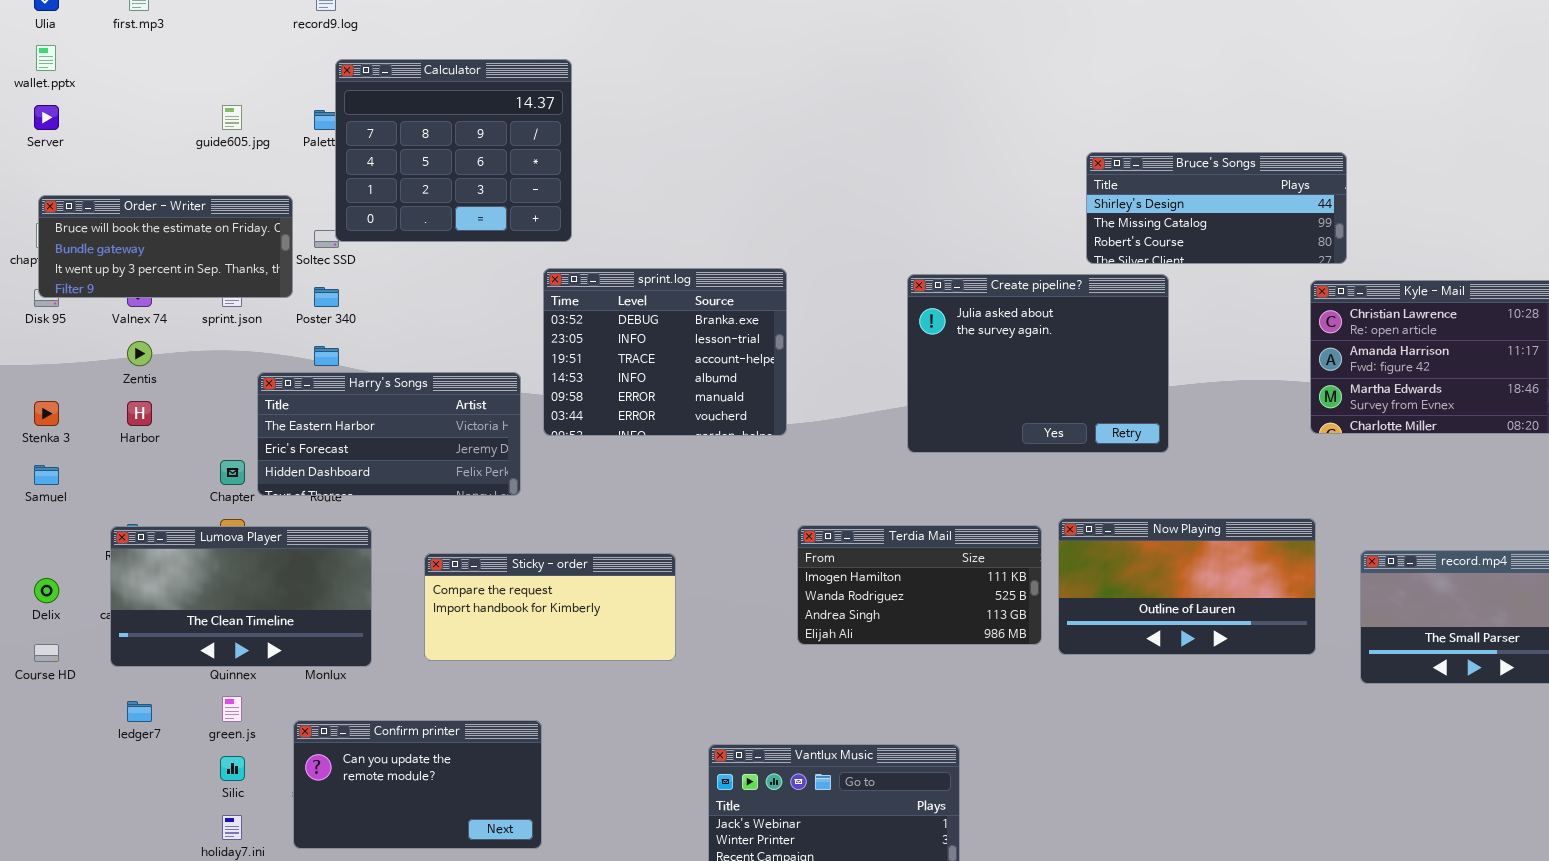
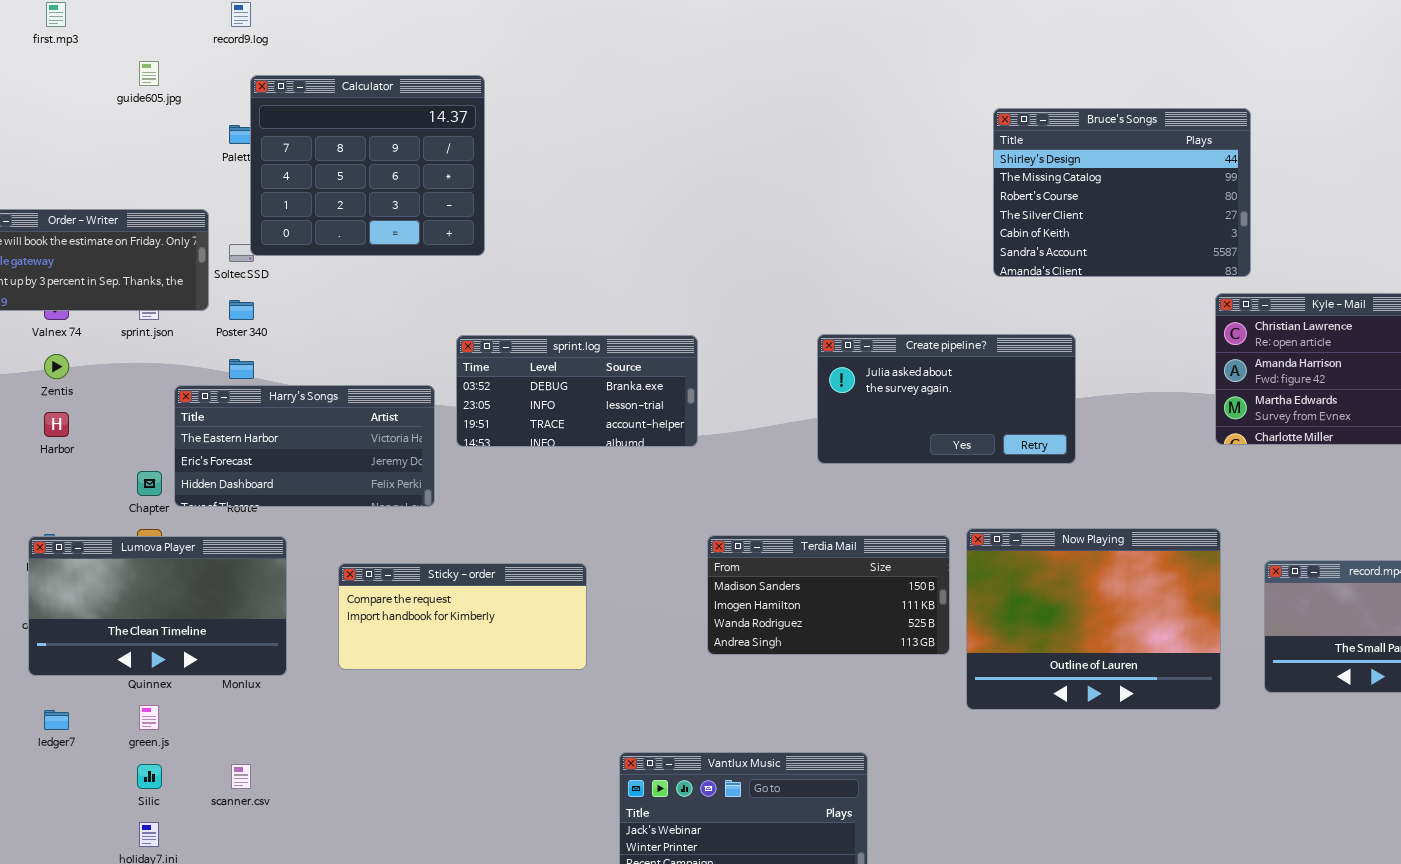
guide605.jpg: [222,105,242,130] -> [139,61,159,86], moved
Bruce's Songs: [1086,152,1347,264] -> [993,108,1251,277], resized
sprint.log: [543,268,787,436] -> [456,335,698,447], resized
Create pipeline?: [907,274,1169,453] -> [817,334,1076,464], resized
Now Playing: [1058,518,1316,655] -> [966,528,1221,710], resized
Terdia Mail: [797,525,1042,645] -> [707,535,950,655], scrolled up 1 row
Confirm printer: [293,720,542,849] -> none, closed

